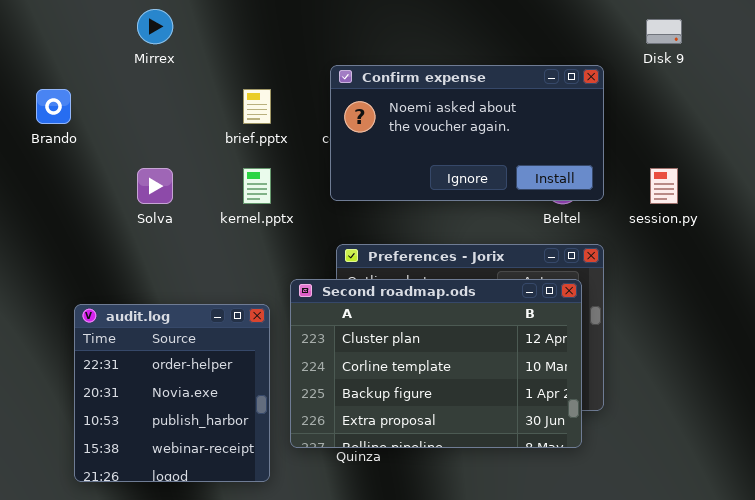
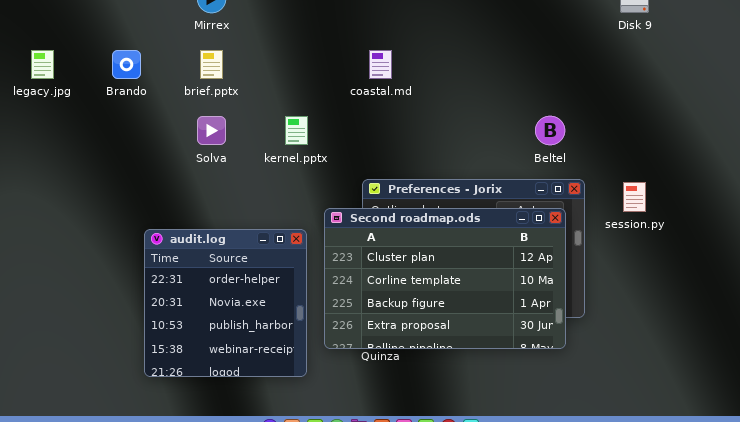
Confirm expense: [330,65,604,201] -> none, closed
brief.pptx: [243,89,271,124] -> [200,50,223,79], moved
session.py: [650,168,678,204] -> [623,182,646,212], moved

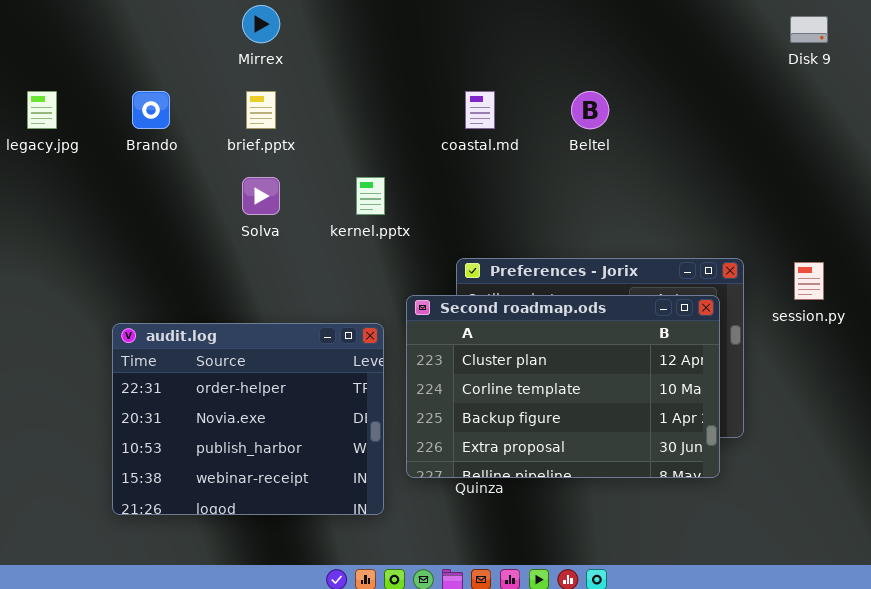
Beltel: [535,116,565,145] -> [571,91,609,129], moved
audit.log: [144,229,307,377] -> [112,323,384,515], resized

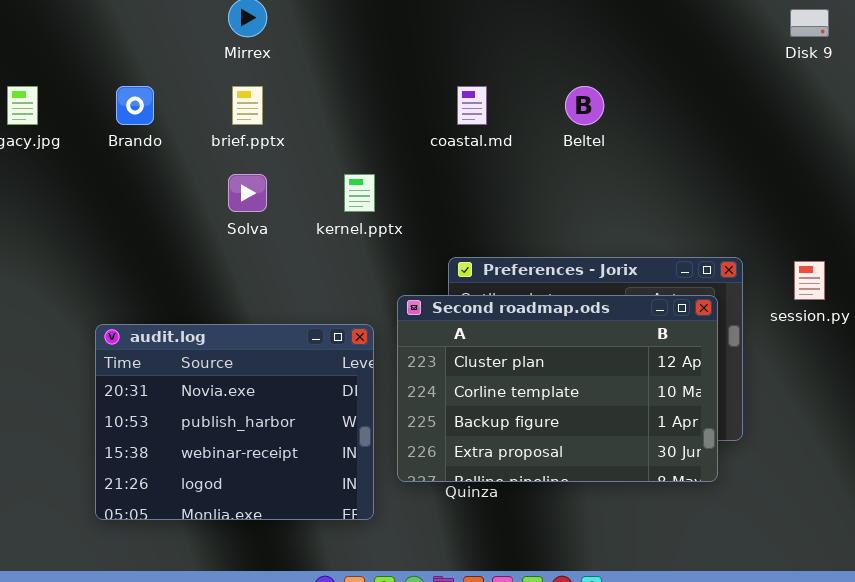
audit.log: [112,323,384,515] -> [95,324,374,520], scrolled down 1 row

